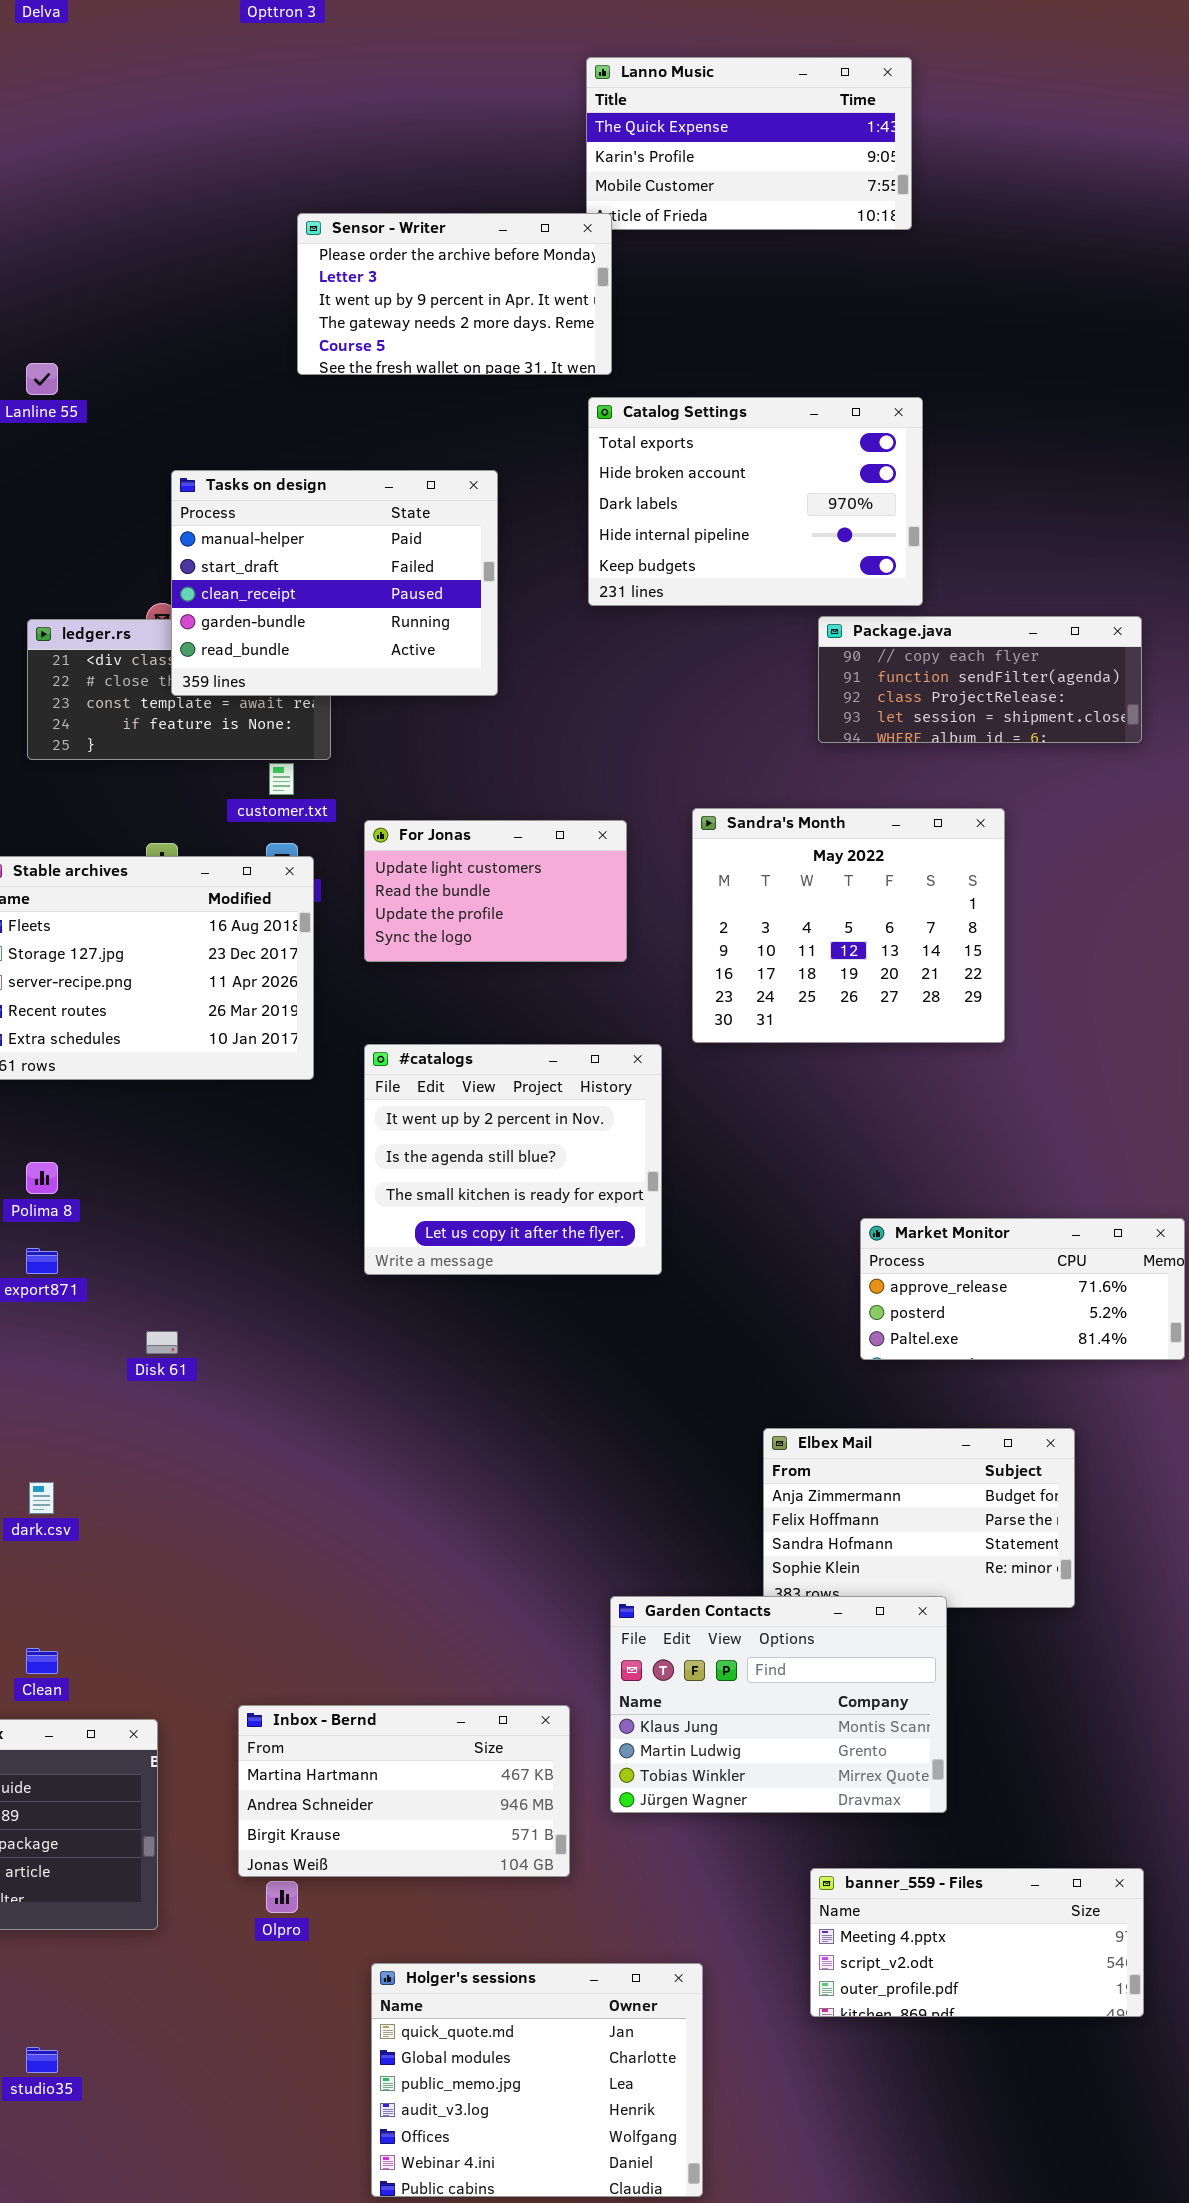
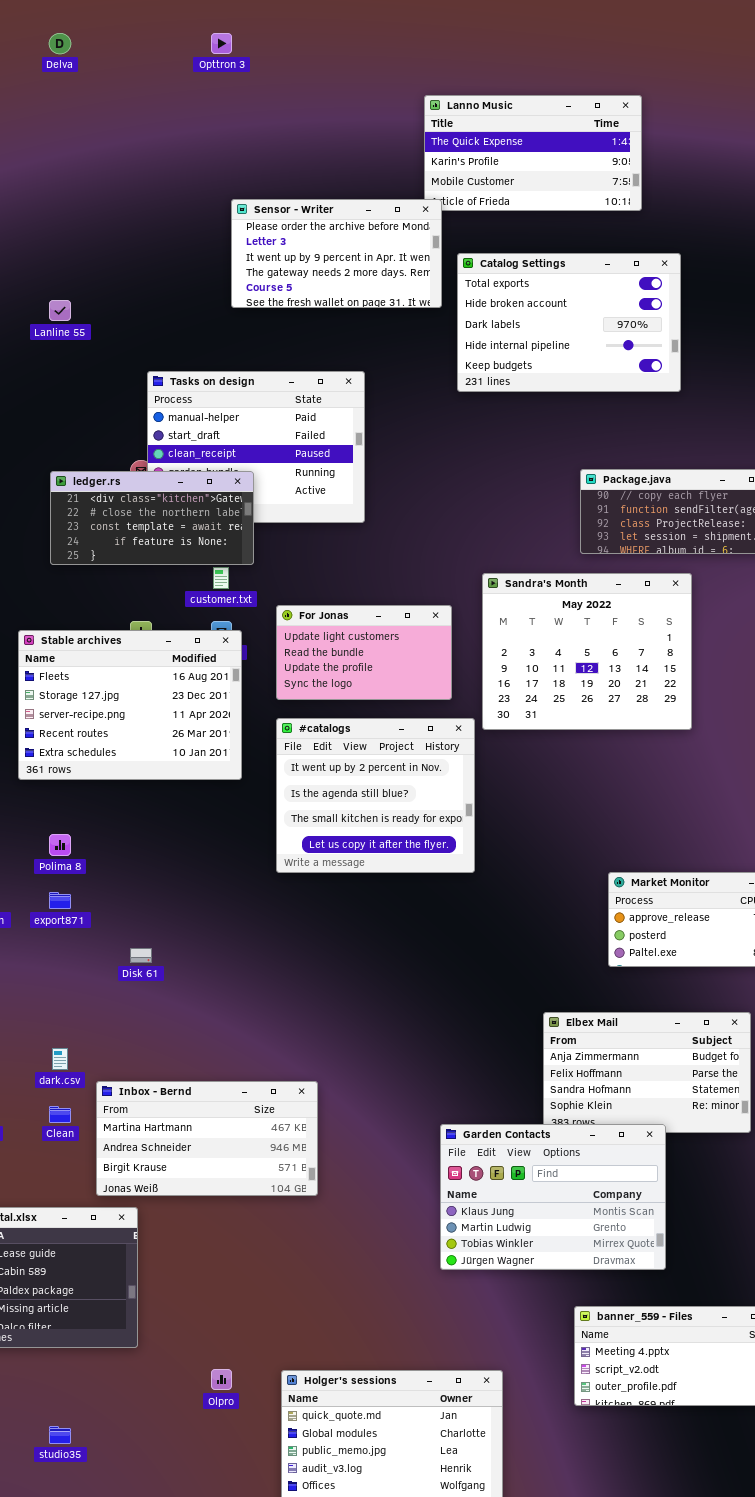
Catalog Settings: [588,397,923,606] -> [457,253,681,392], moved
ledger.rs: [27,619,331,760] -> [50,471,254,565], raised
Sandra's Month: [692,808,1005,1043] -> [482,573,692,730], moved
#catalogs: [364,1044,662,1275] -> [276,718,475,873], moved
Clean: [26,1648,58,1674] -> [49,1106,71,1123], moved
Inbox - Bernd: [238,1705,570,1877] -> [96,1081,318,1196], moved
Olpro: [266,1881,298,1913] -> [211,1369,232,1390], moved

